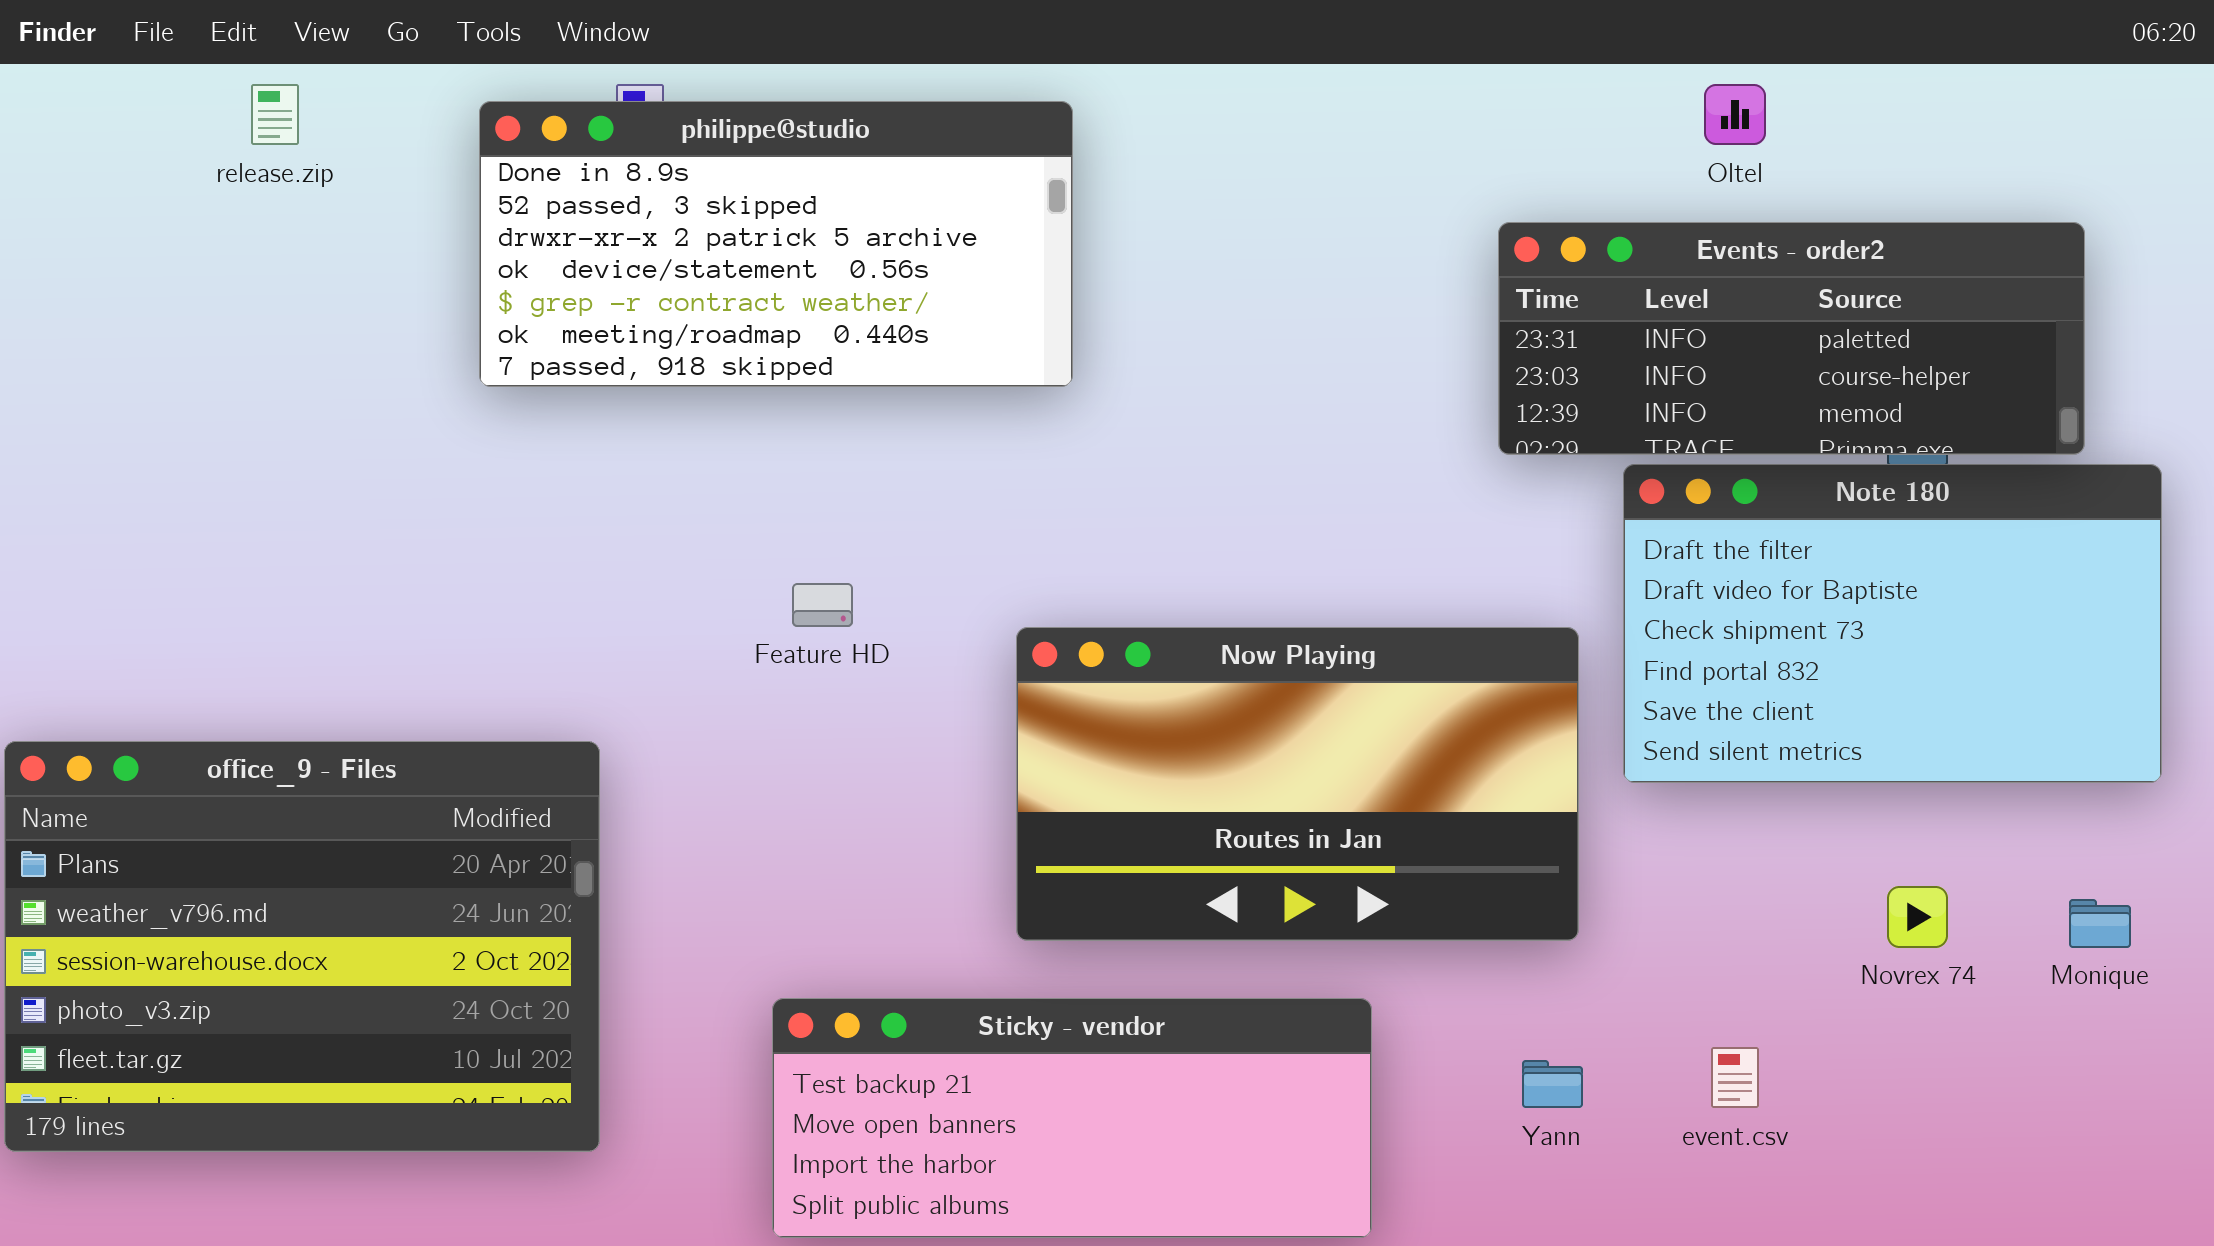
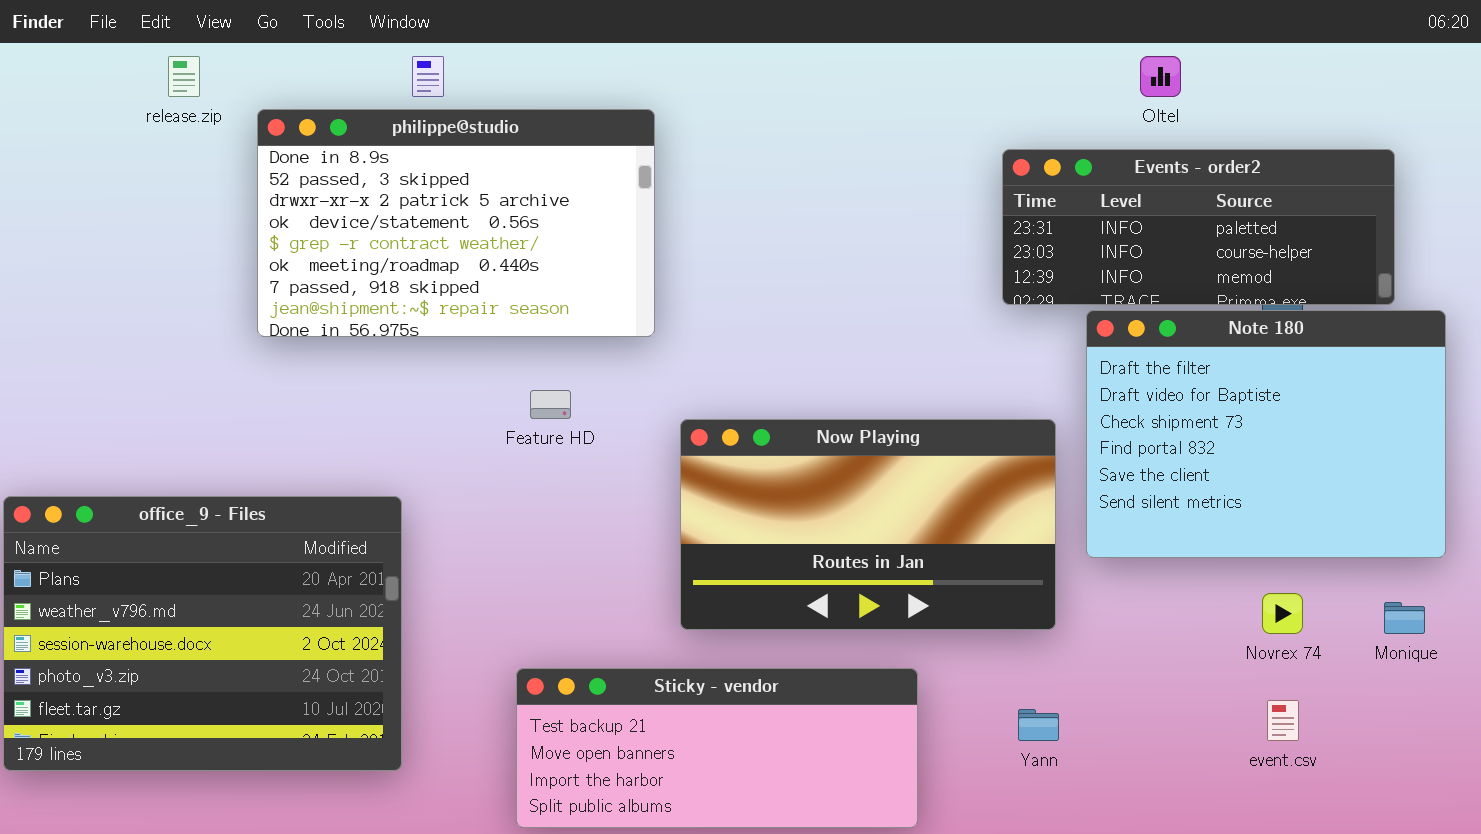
philippe@studio: [479,101,1073,387] -> [257,109,655,337], moved, resized
Note 180: [1623,464,2162,783] -> [1086,310,1446,558], resized
event.csv: [1711,1047,1759,1108] -> [1267,700,1299,741], moved

